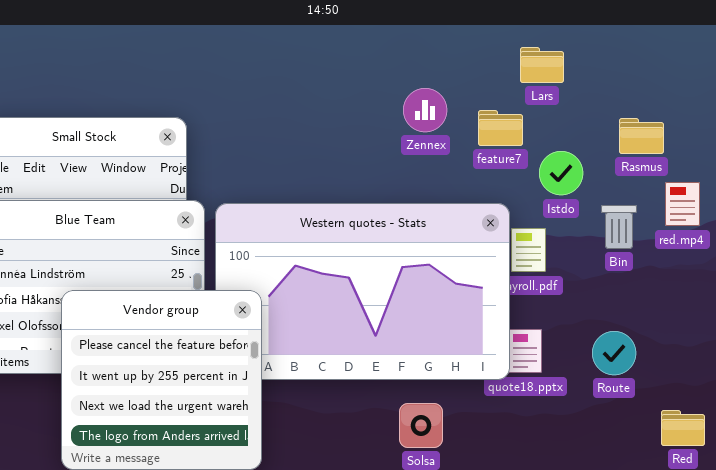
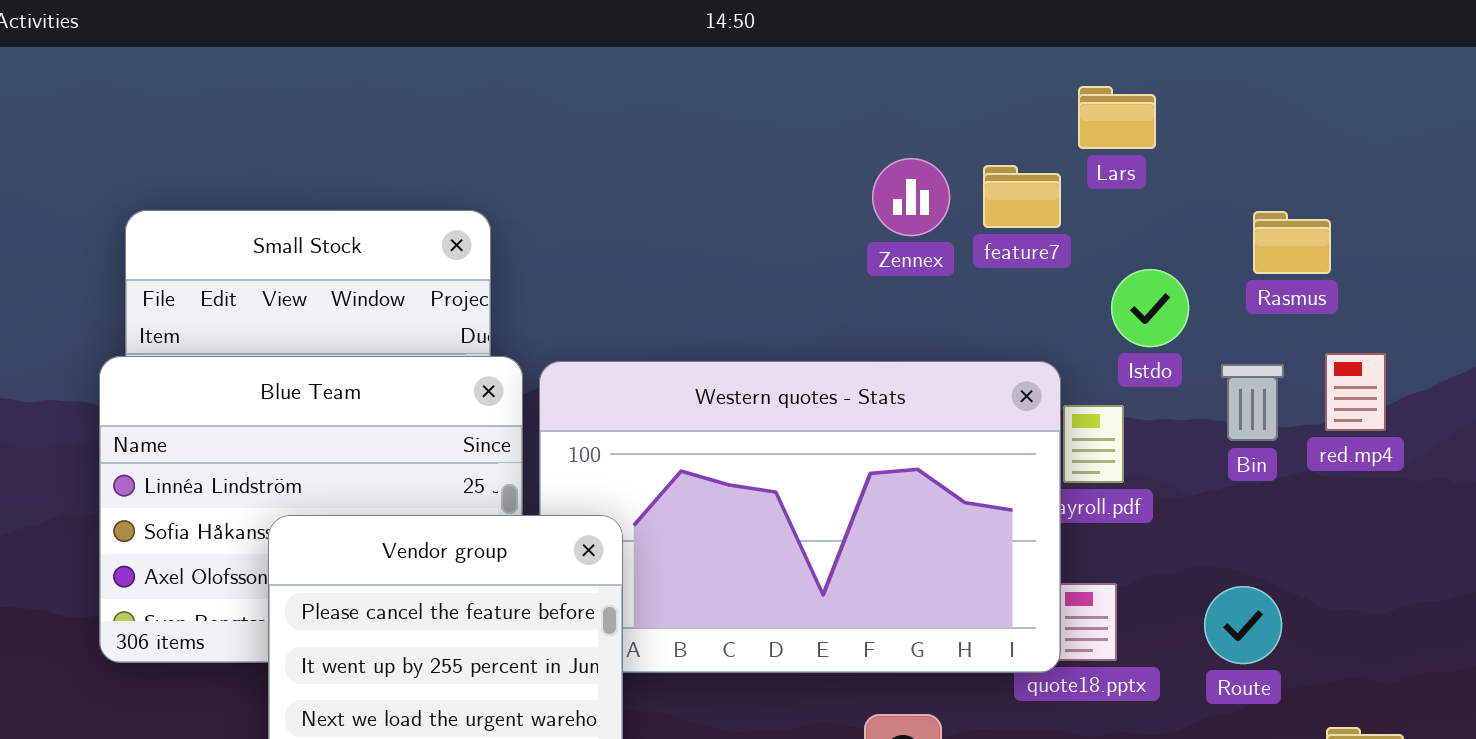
feature7: [478,110,523,146] -> [983,165,1061,228], moved
red.mp4: [665,182,700,226] -> [1325,353,1386,431], moved

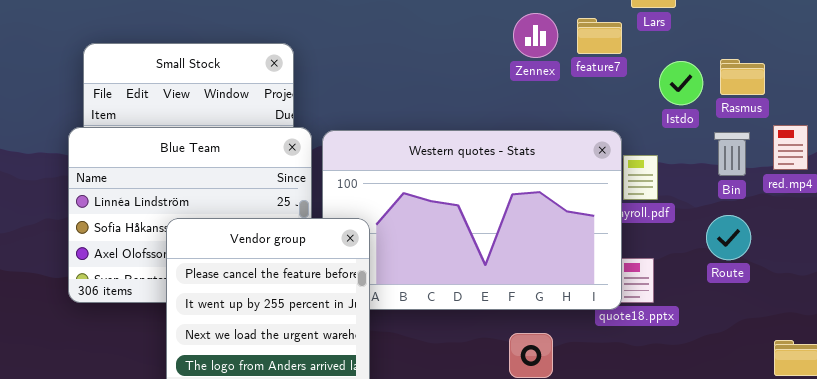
Rasmus: [1253,211,1331,274] -> [720,59,765,95], moved
Istdo: [1111,269,1189,347] -> [659,61,703,105], moved
Route: [1204,586,1282,664] -> [706,215,751,260], moved

